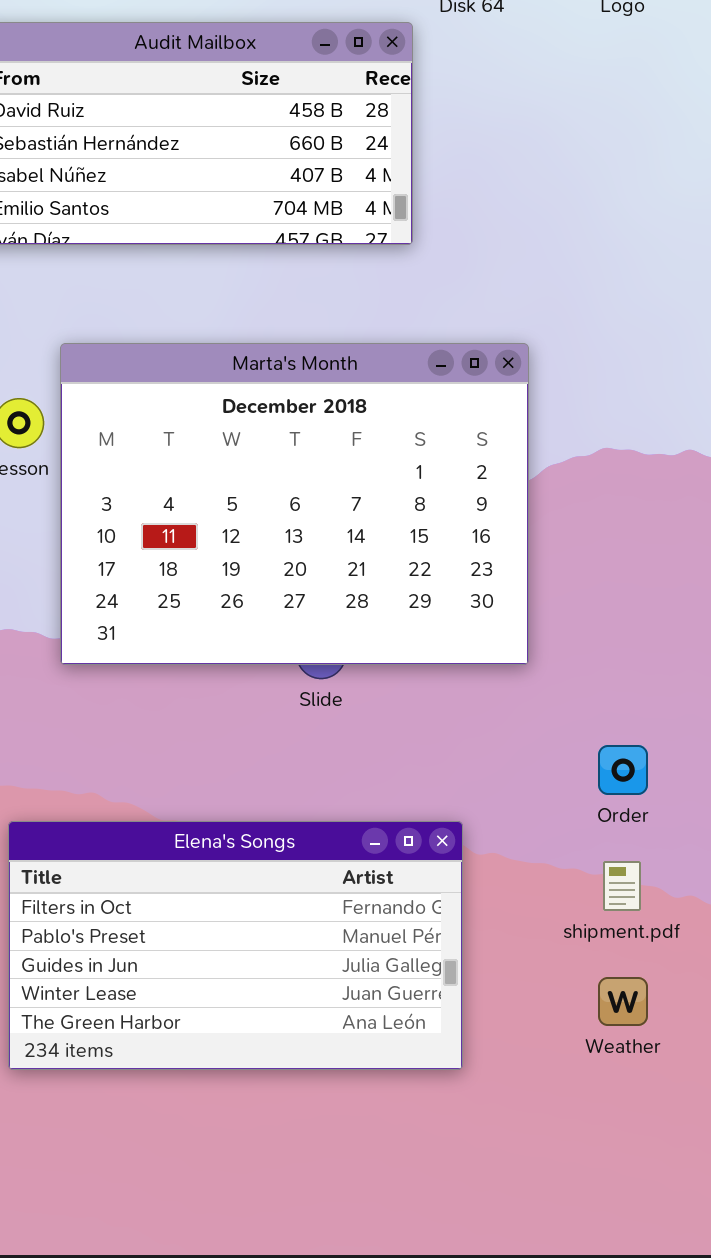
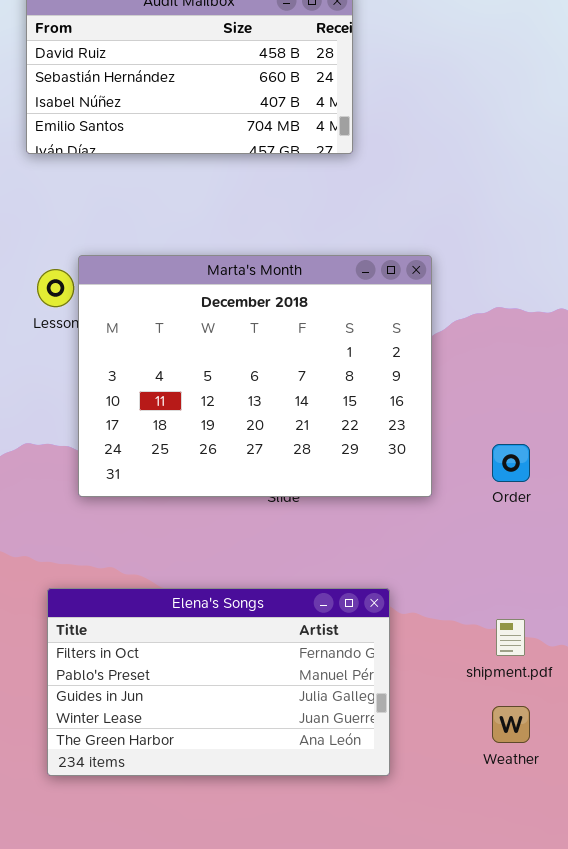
Marta's Month: [60,343,529,665] -> [78,255,432,497], moved
Order: [598,745,648,795] -> [492,444,530,482], moved

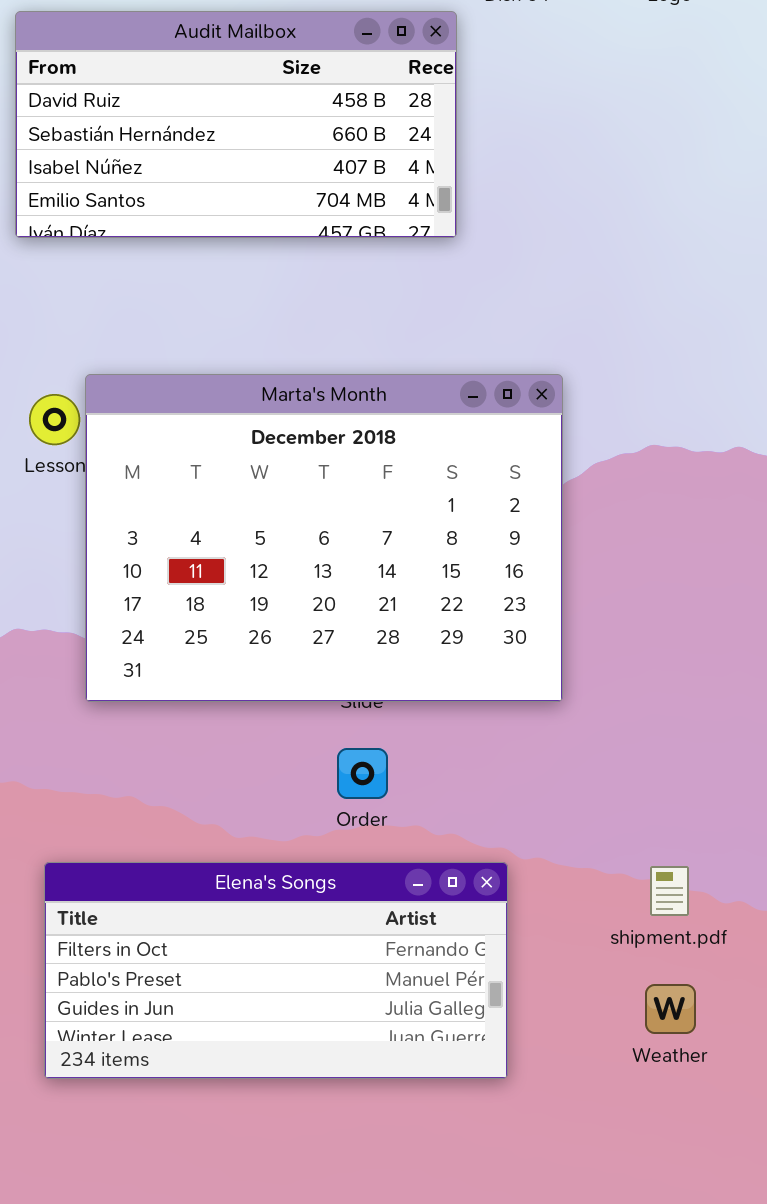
Order: [492,444,530,482] -> [337,748,388,799], moved
Elena's Songs: [47,588,390,776] -> [44,862,508,1079], resized

